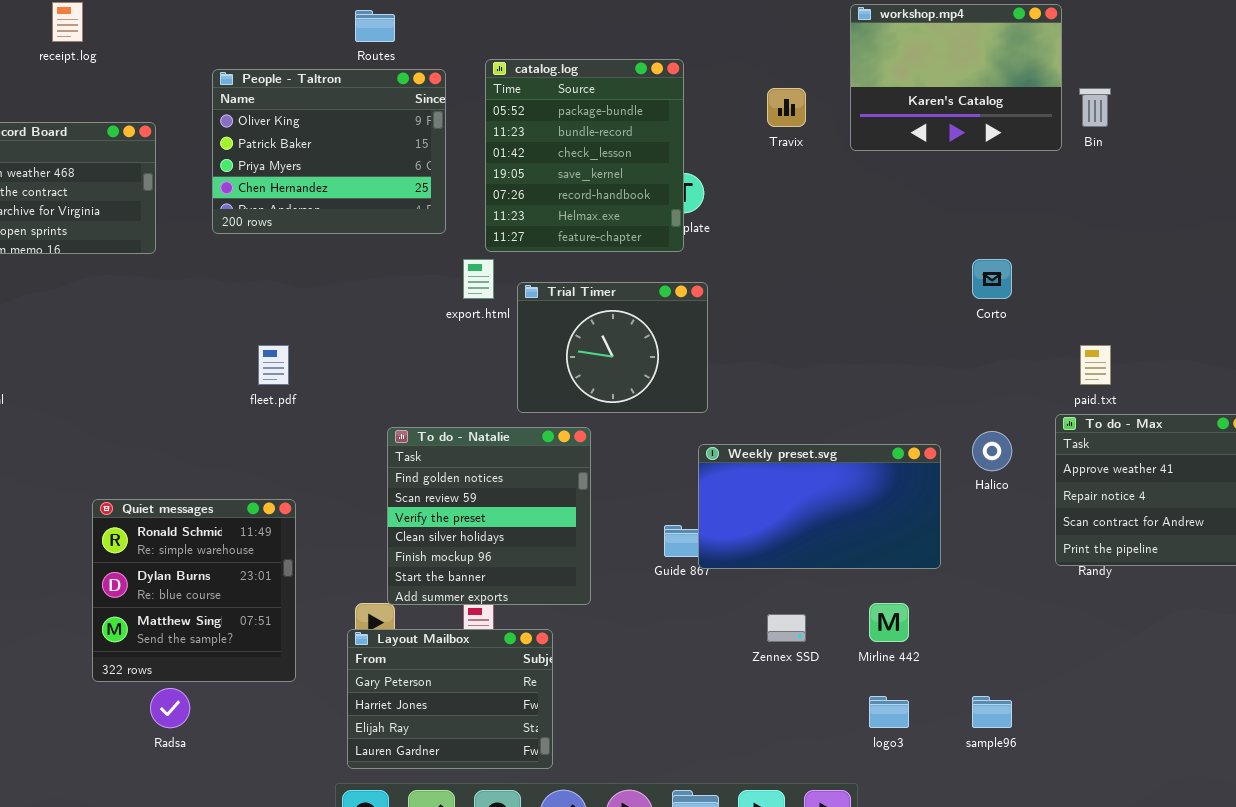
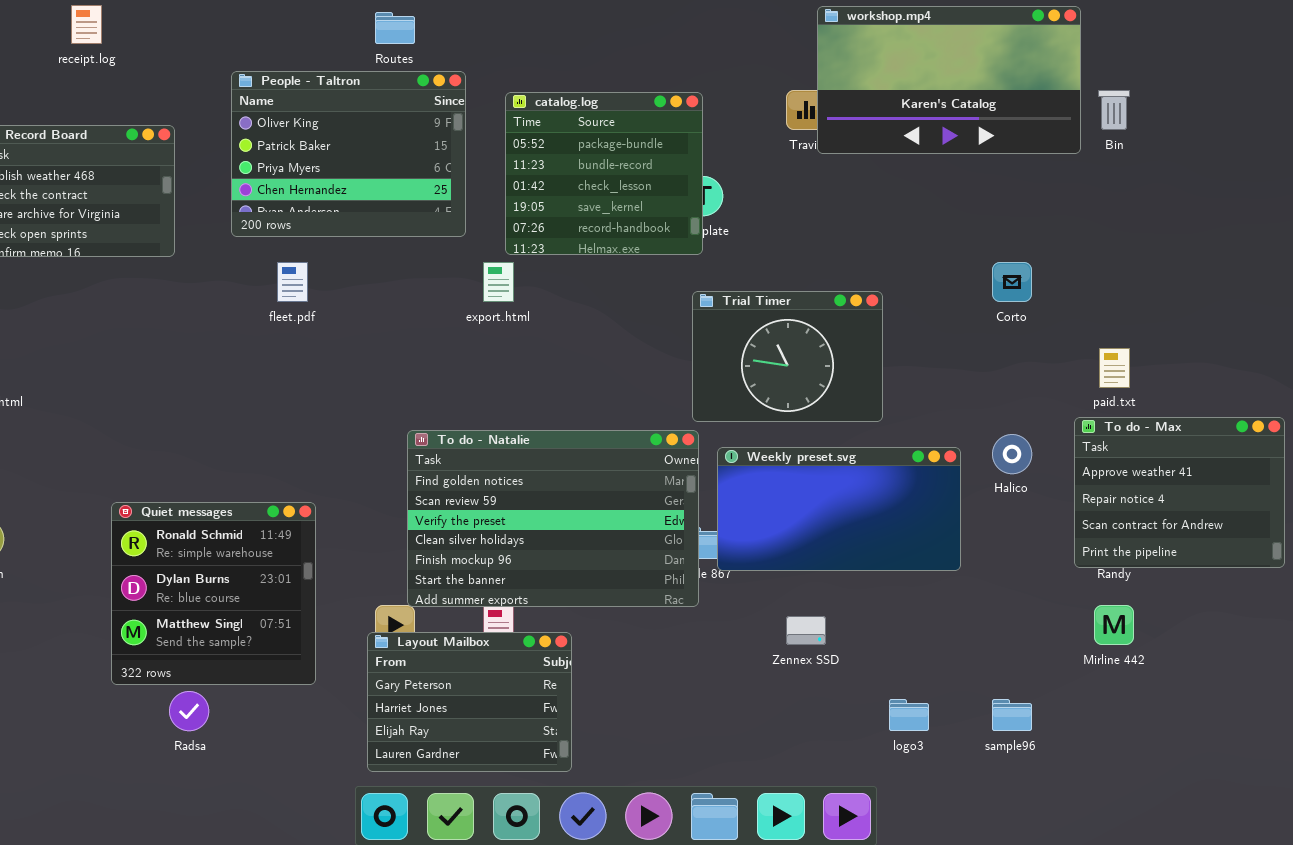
workshop.mp4: [850,4,1062,151] -> [817,6,1081,154], resized
catalog.log: [485,59,684,252] -> [505,92,703,255], resized
Trial Timer: [517,282,708,413] -> [692,291,883,422], moved
fleet.pdf: [258,345,289,385] -> [277,262,308,302], moved
To do - Natalie: [387,427,591,605] -> [407,430,699,607], resized
Mirline 442: [869,603,909,642] -> [1094,605,1134,645], moved

